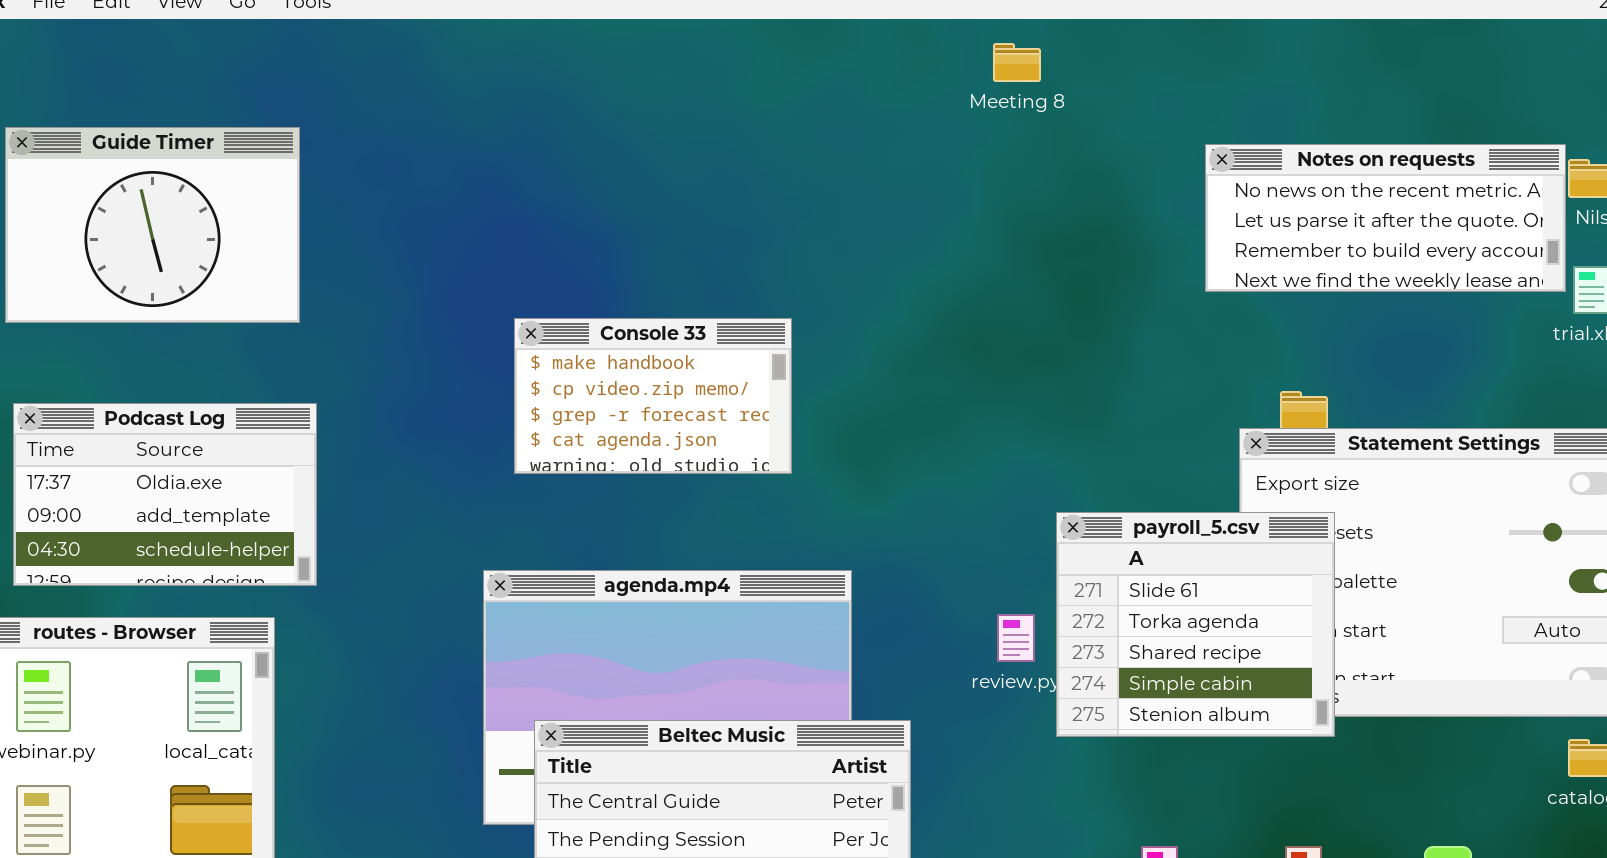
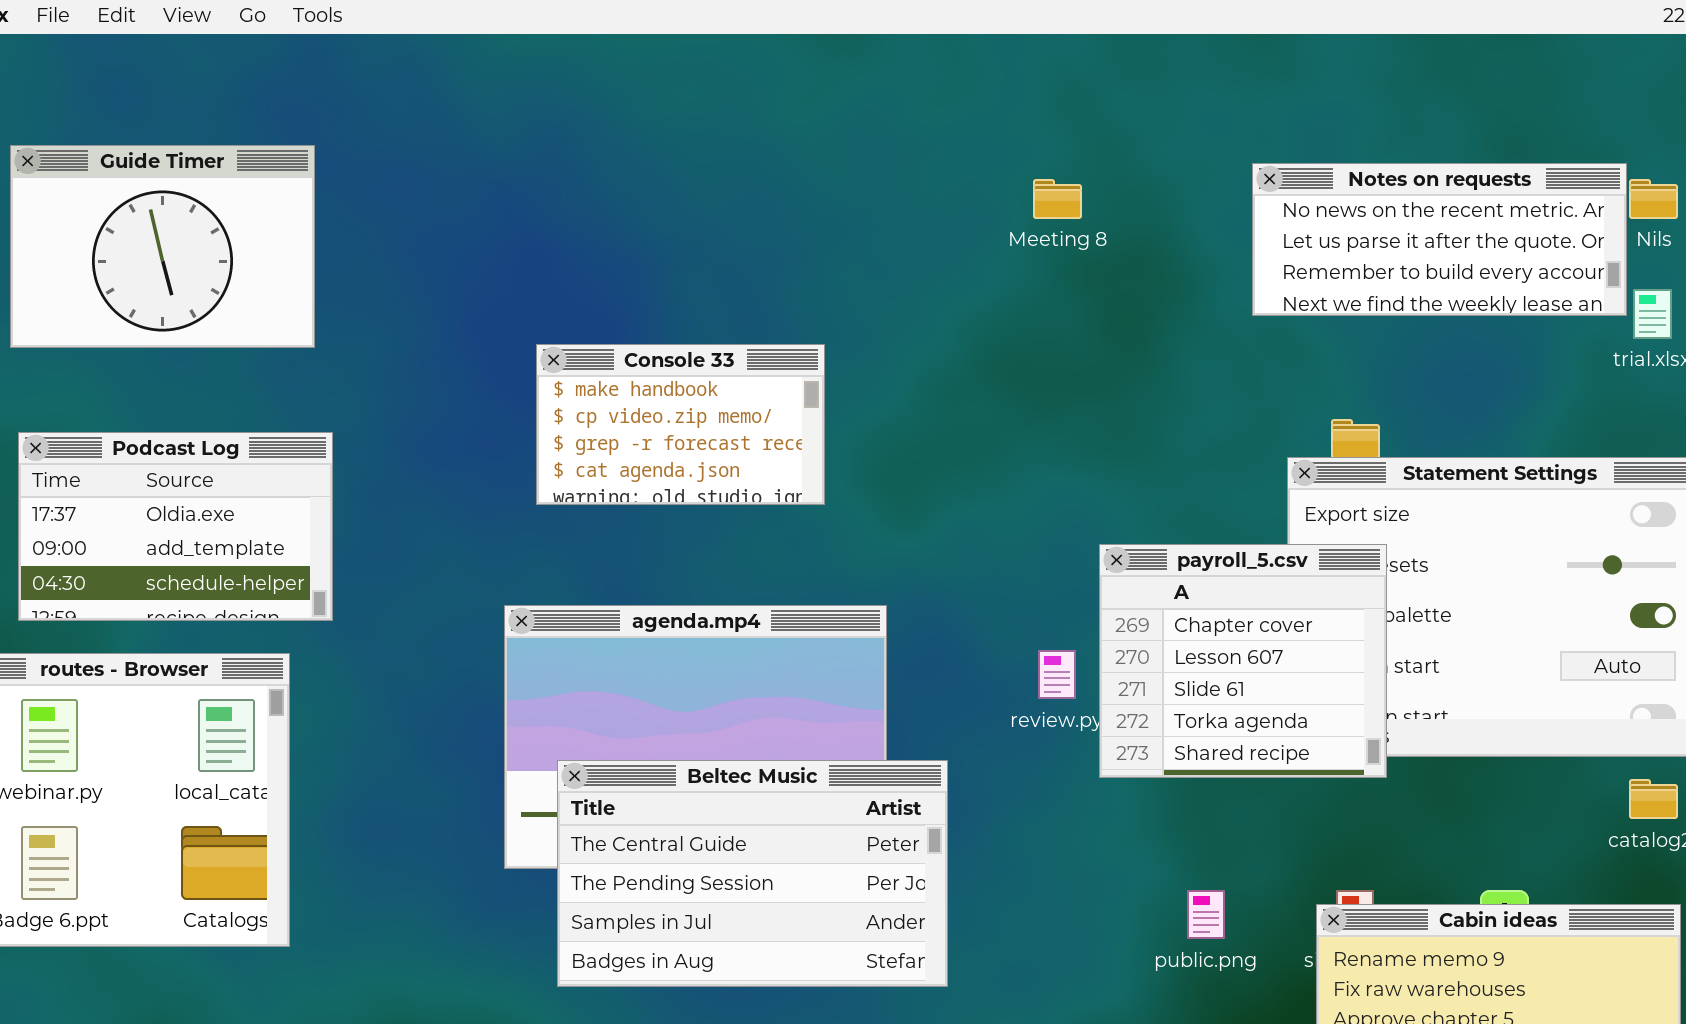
Meeting 8: [993,43,1041,82] -> [1033,179,1082,219], moved
payroll_5.csv: [1056,512,1335,737] -> [1099,544,1387,778], scrolled up 2 rows

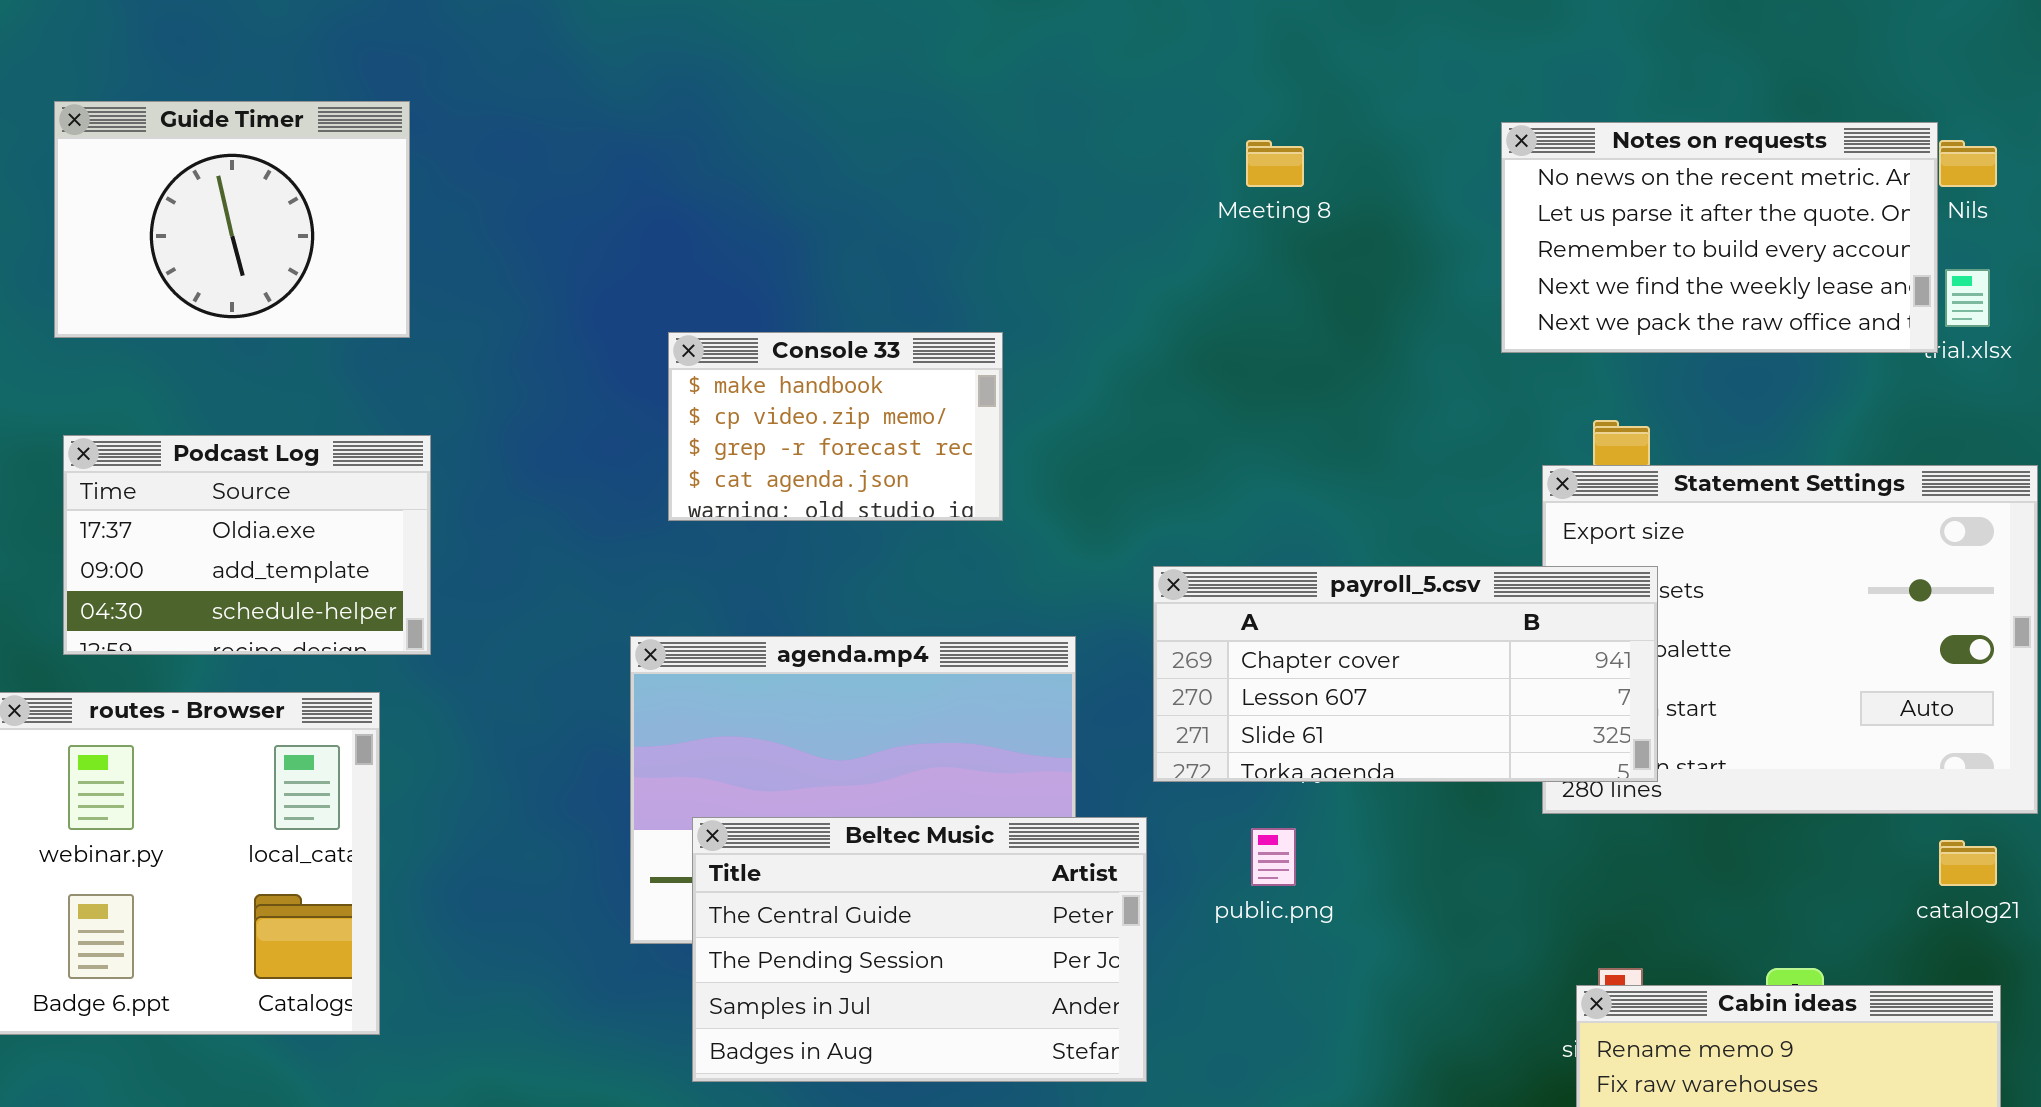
Notes on requests: [1252,163,1627,316] -> [1501,122,1938,353], resized
payroll_5.csv: [1099,544,1387,778] -> [1153,566,1658,782], resized
public.png: [1187,890,1225,939] -> [1251,828,1296,886], moved

